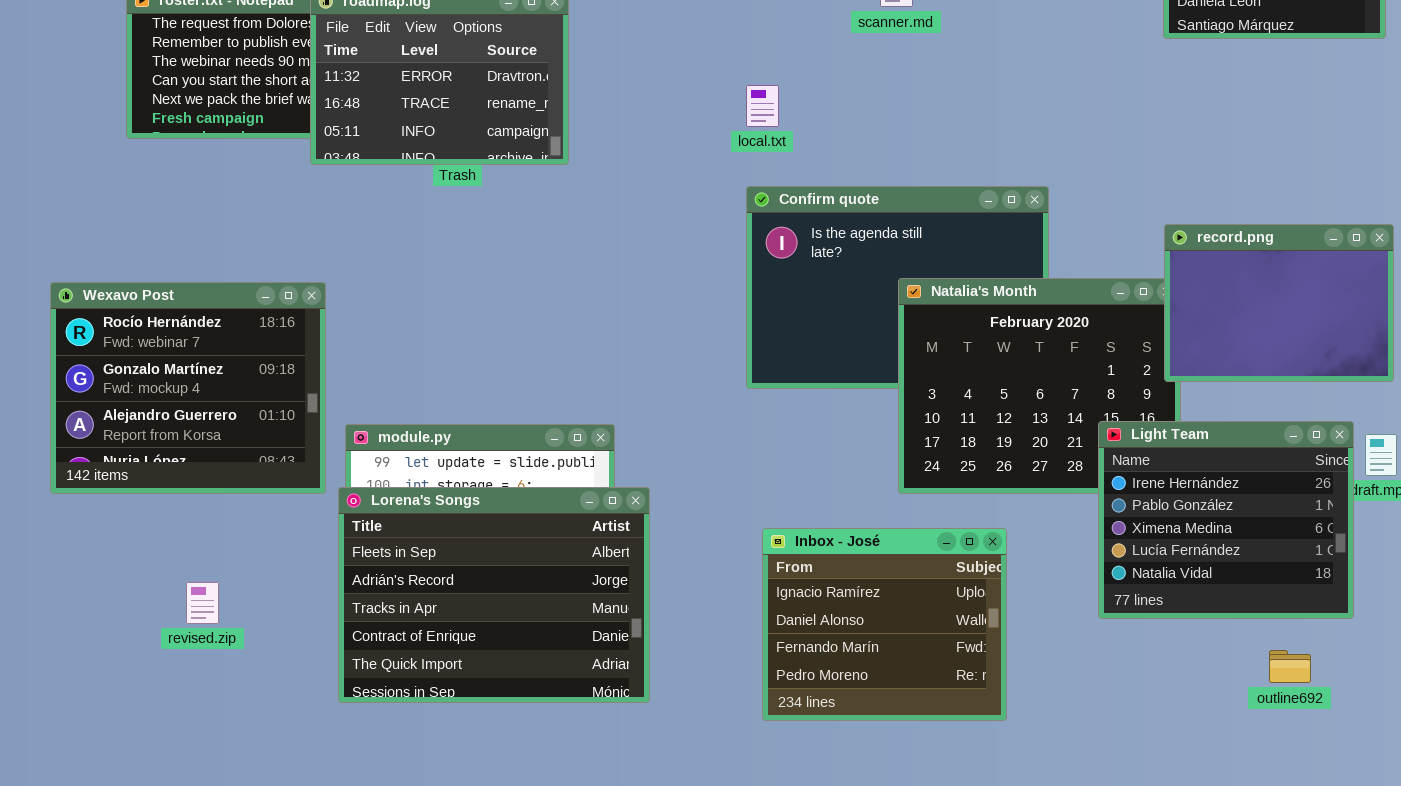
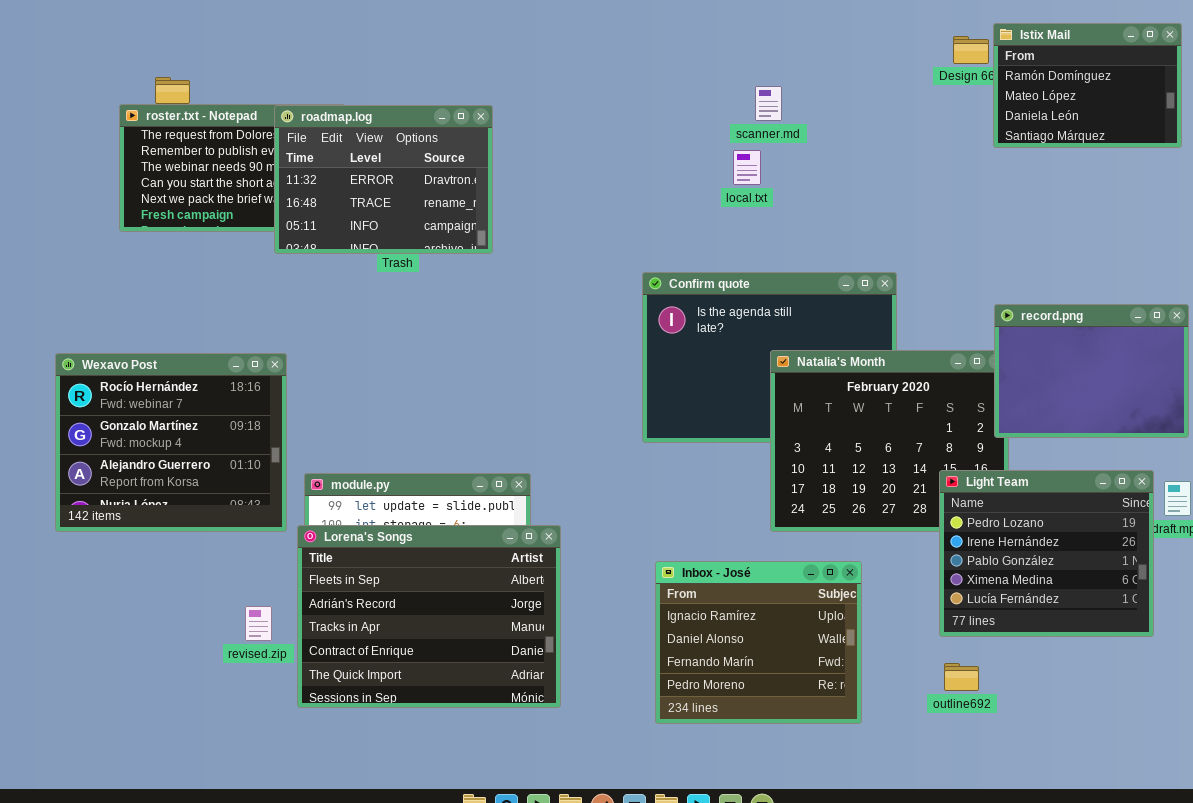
local.txt: [746,85,779,127] -> [733,150,761,185], moved
Light Team: [1098,421,1354,619] -> [939,470,1154,637], scrolled up 1 row
revised.zip: [186,582,219,624] -> [245,606,272,641], moved
outline692: [1269,650,1311,683] -> [944,663,979,691], moved

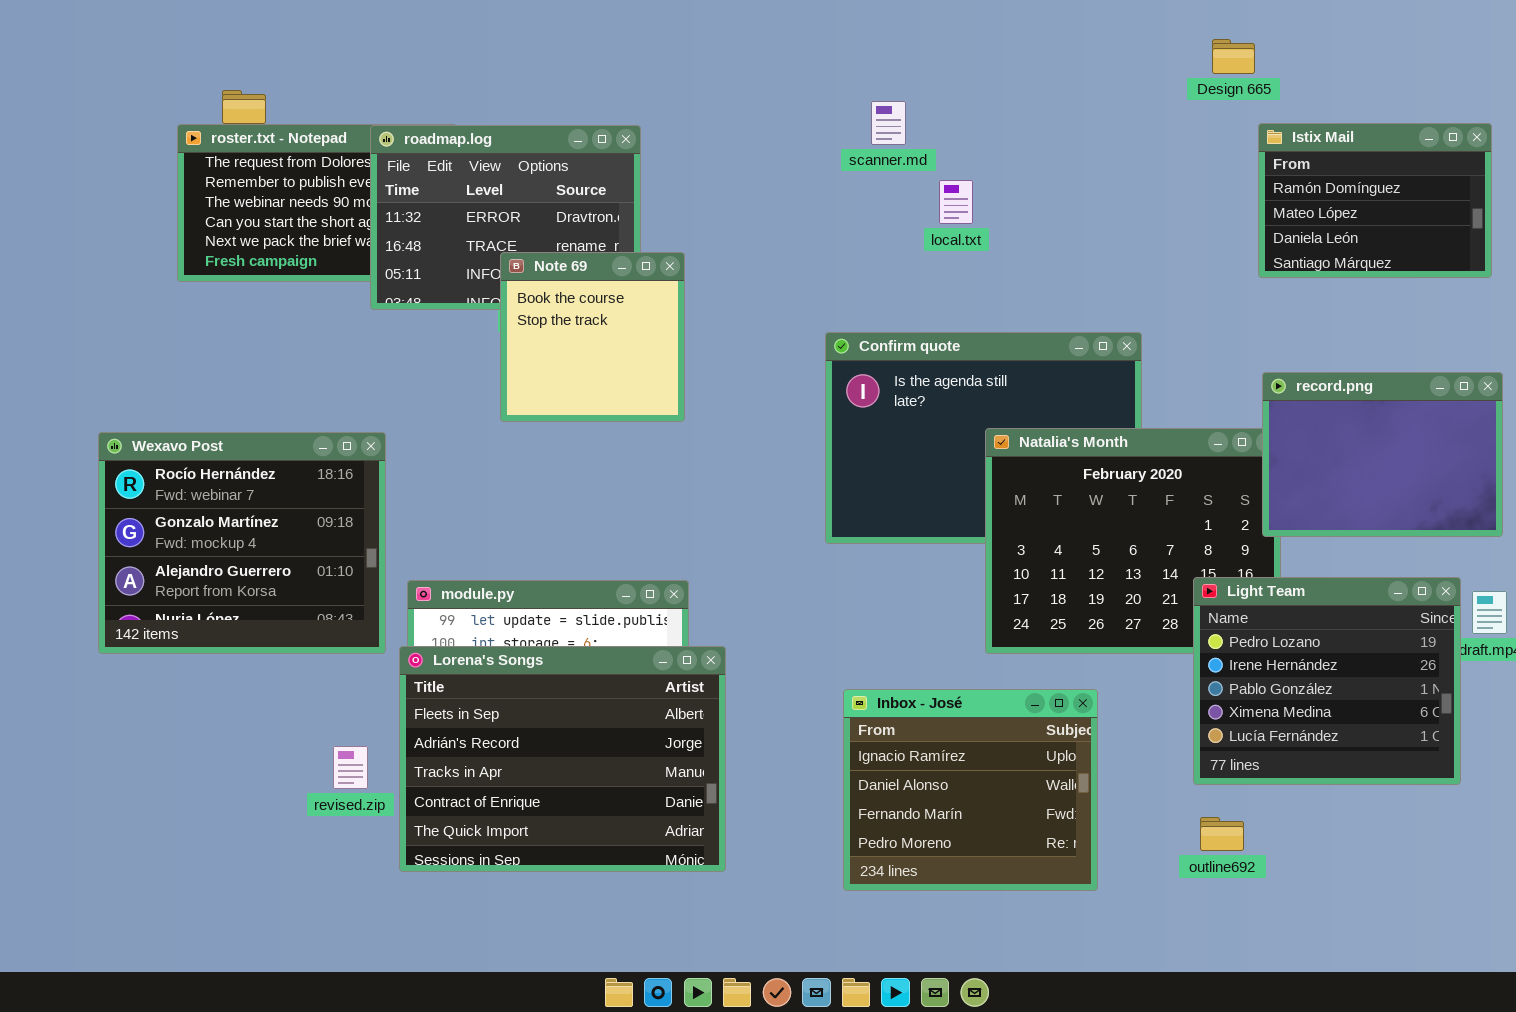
Istix Mail: [993,23,1182,148] -> [1258,123,1492,278], moved
scanner.md: [755,86,782,121] -> [871,101,906,145], moved
Note 69: none -> [500,252,685,422], opened

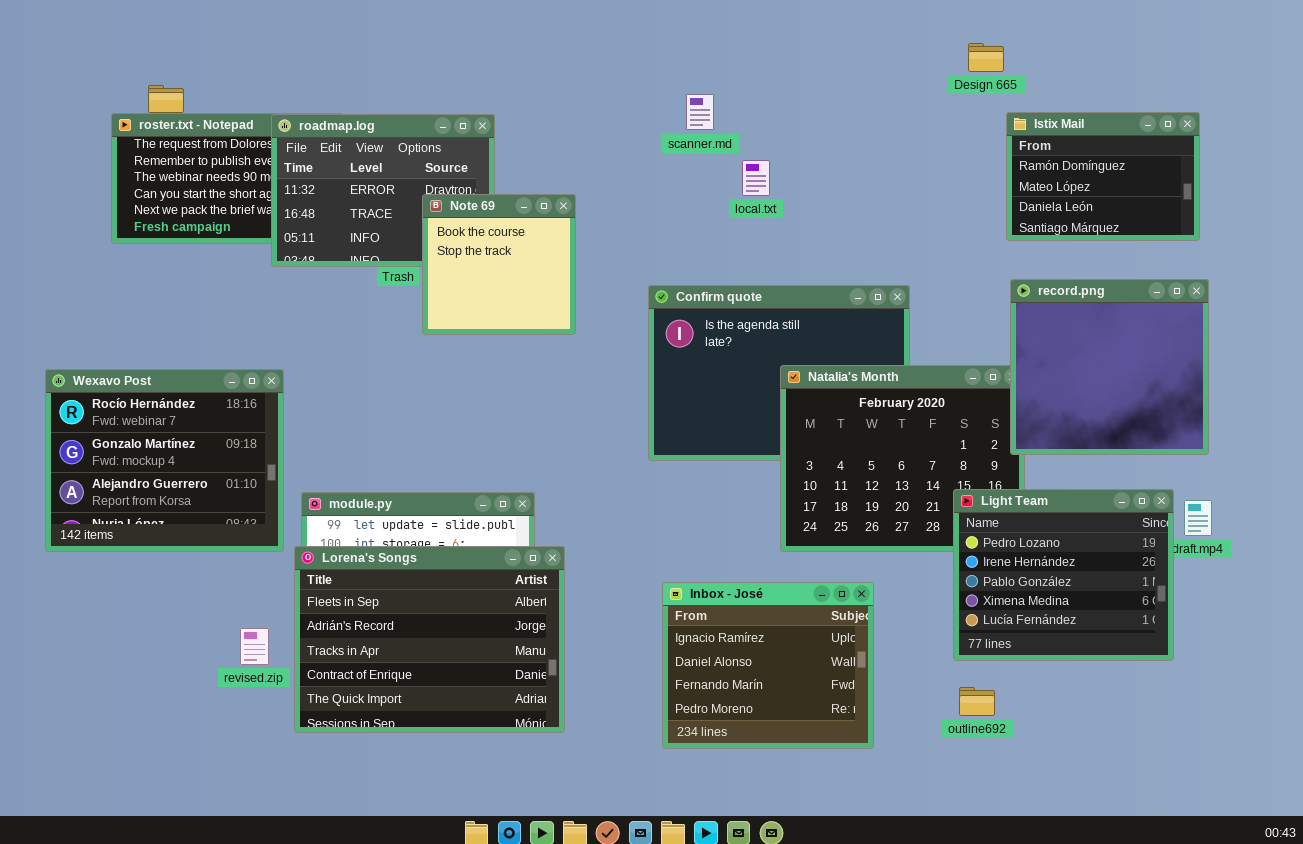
Note 69: [500,252,685,422] -> [422,194,576,335], moved
record.png: [1262,372,1503,537] -> [1010,279,1209,455], resized

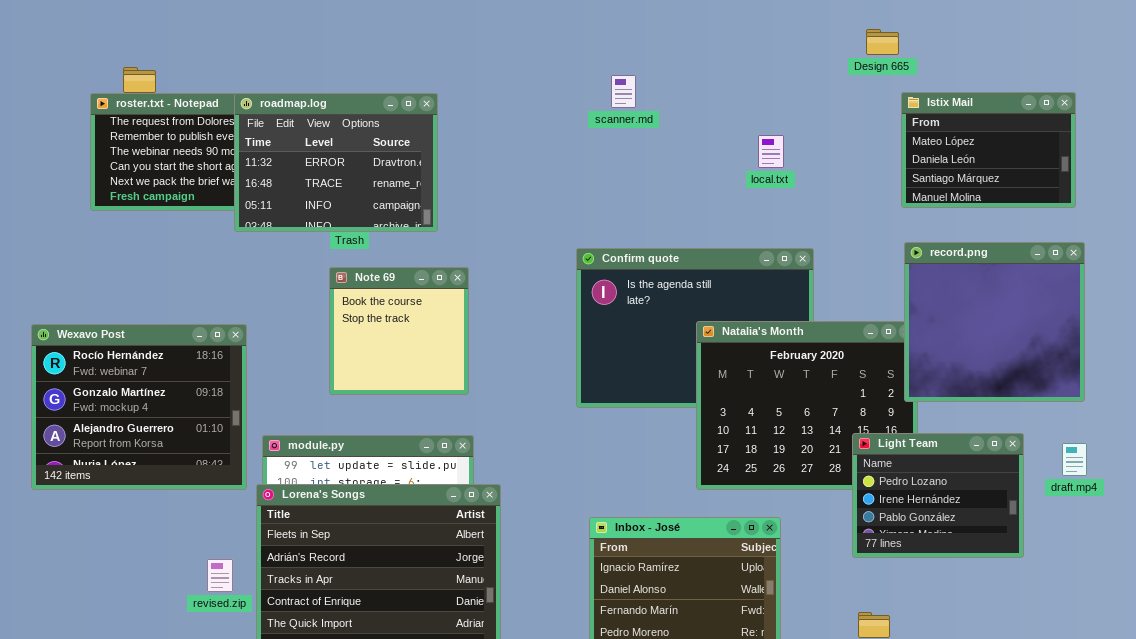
Istix Mail: [1006,112,1200,241] -> [901,92,1076,208], scrolled down 1 row
local.txt: [742,160,770,196] -> [758,135,784,168], moved
Note 69: [422,194,576,335] -> [329,267,469,395], moved
Light Team: [953,489,1174,661] -> [852,433,1024,558], resized

